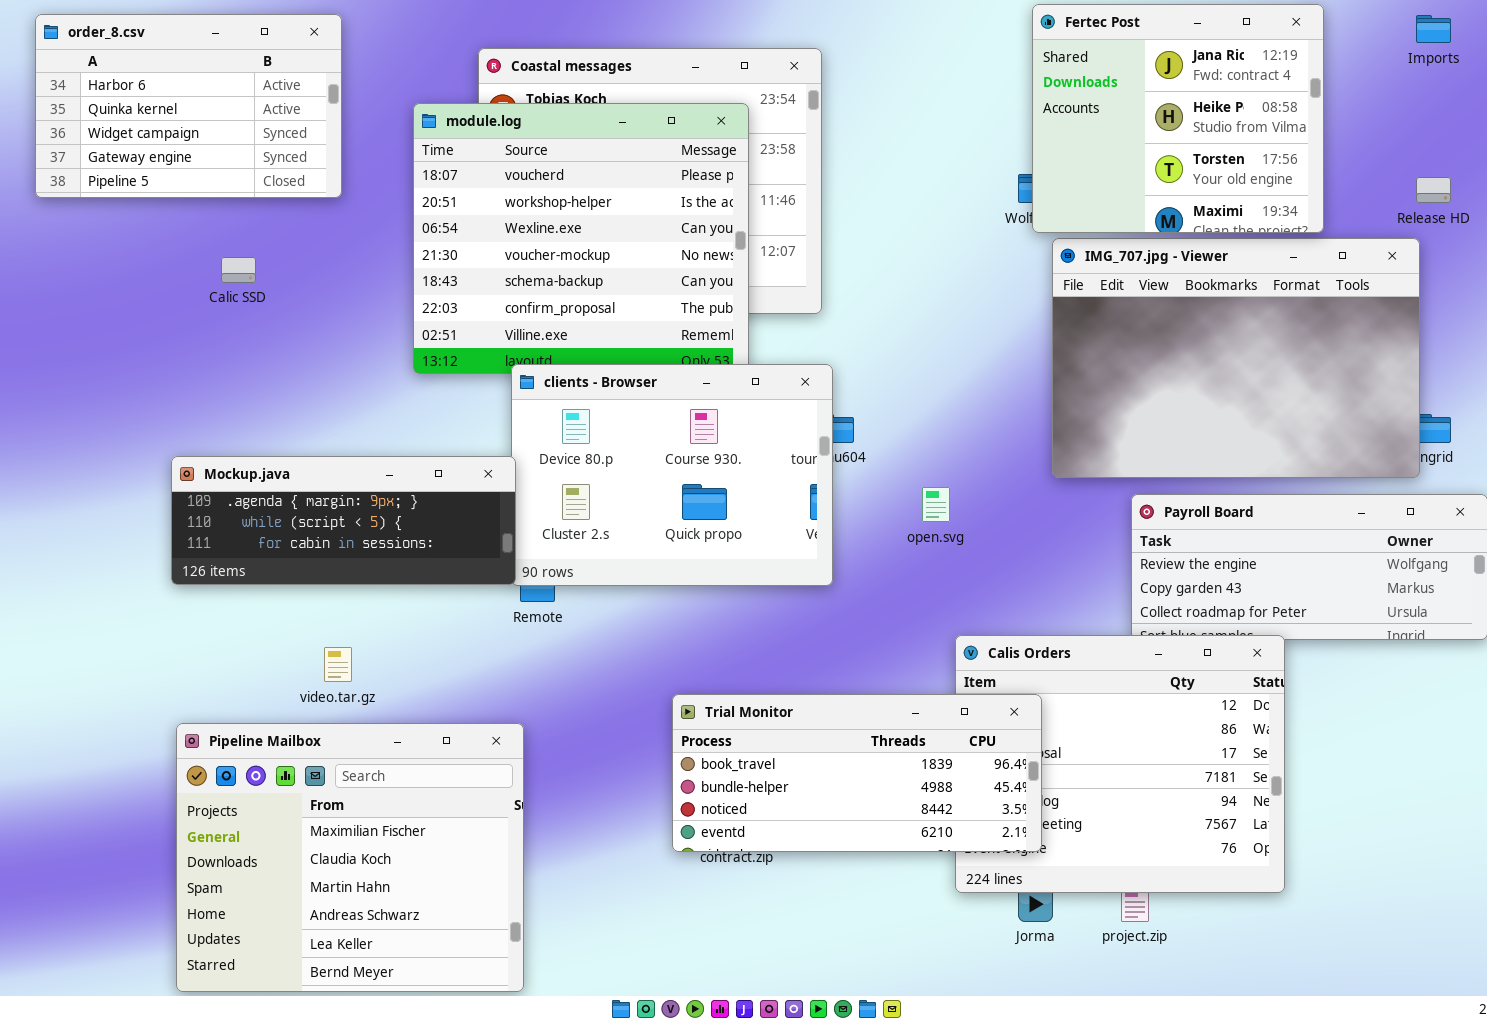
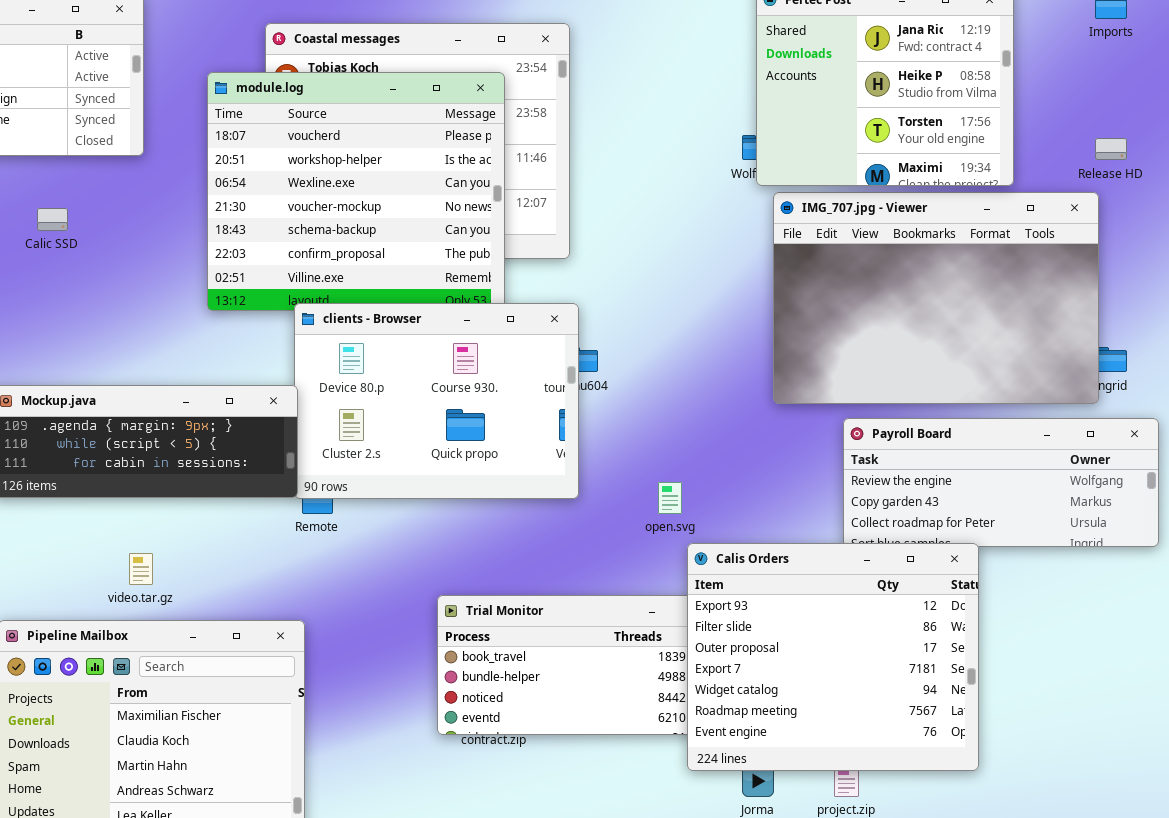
open.svg: [922,487,950,522] -> [658,482,682,514], moved
Calis Orders: [955,635,1285,893] -> [687,543,979,771], raised

